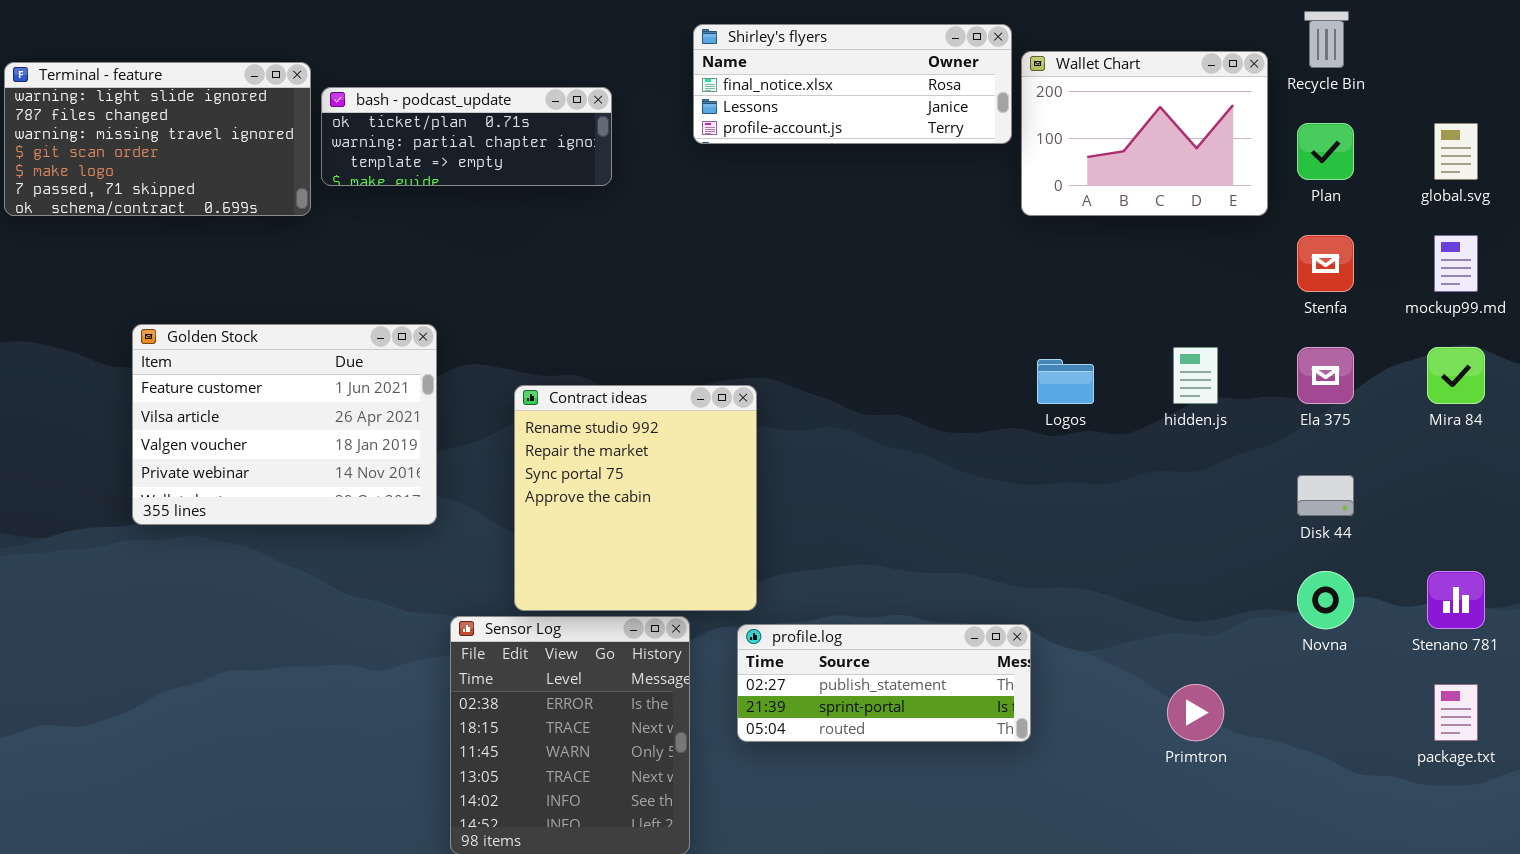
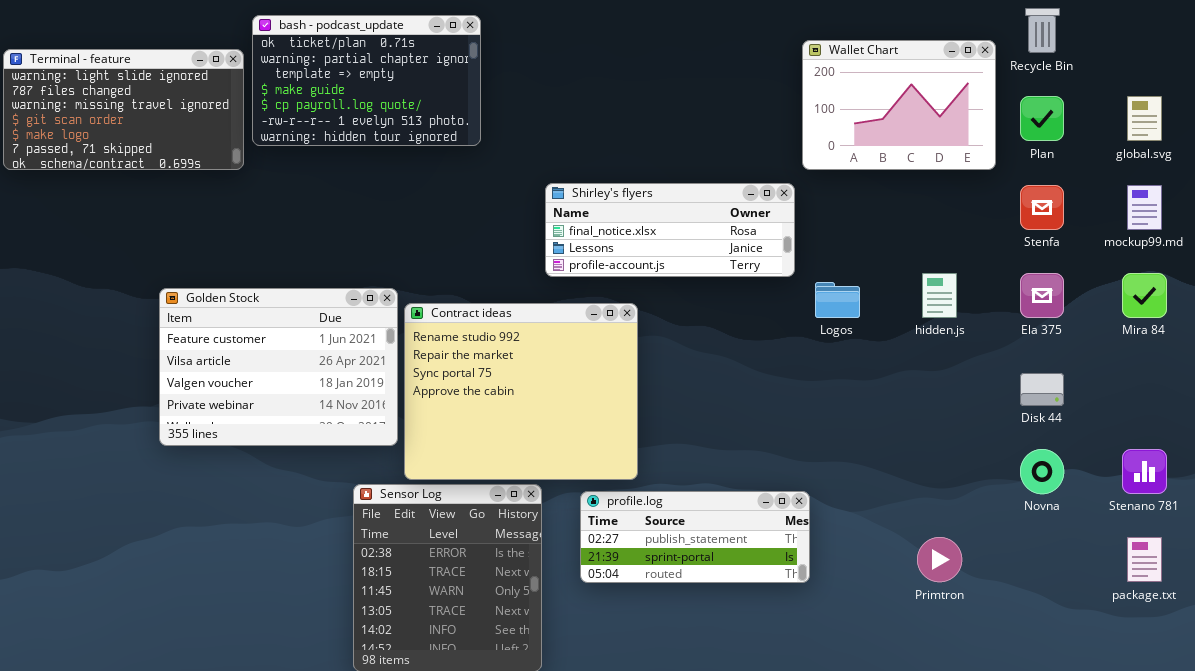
Shirley's flyers: [693,24,1012,144] -> [545,183,795,277], moved
bash - podcast_update: [321,87,612,186] -> [252,15,481,146], resized
Golden Stock: [132,324,437,525] -> [159,288,398,446], moved
Contract ideas: [514,385,757,611] -> [404,303,638,480], resized

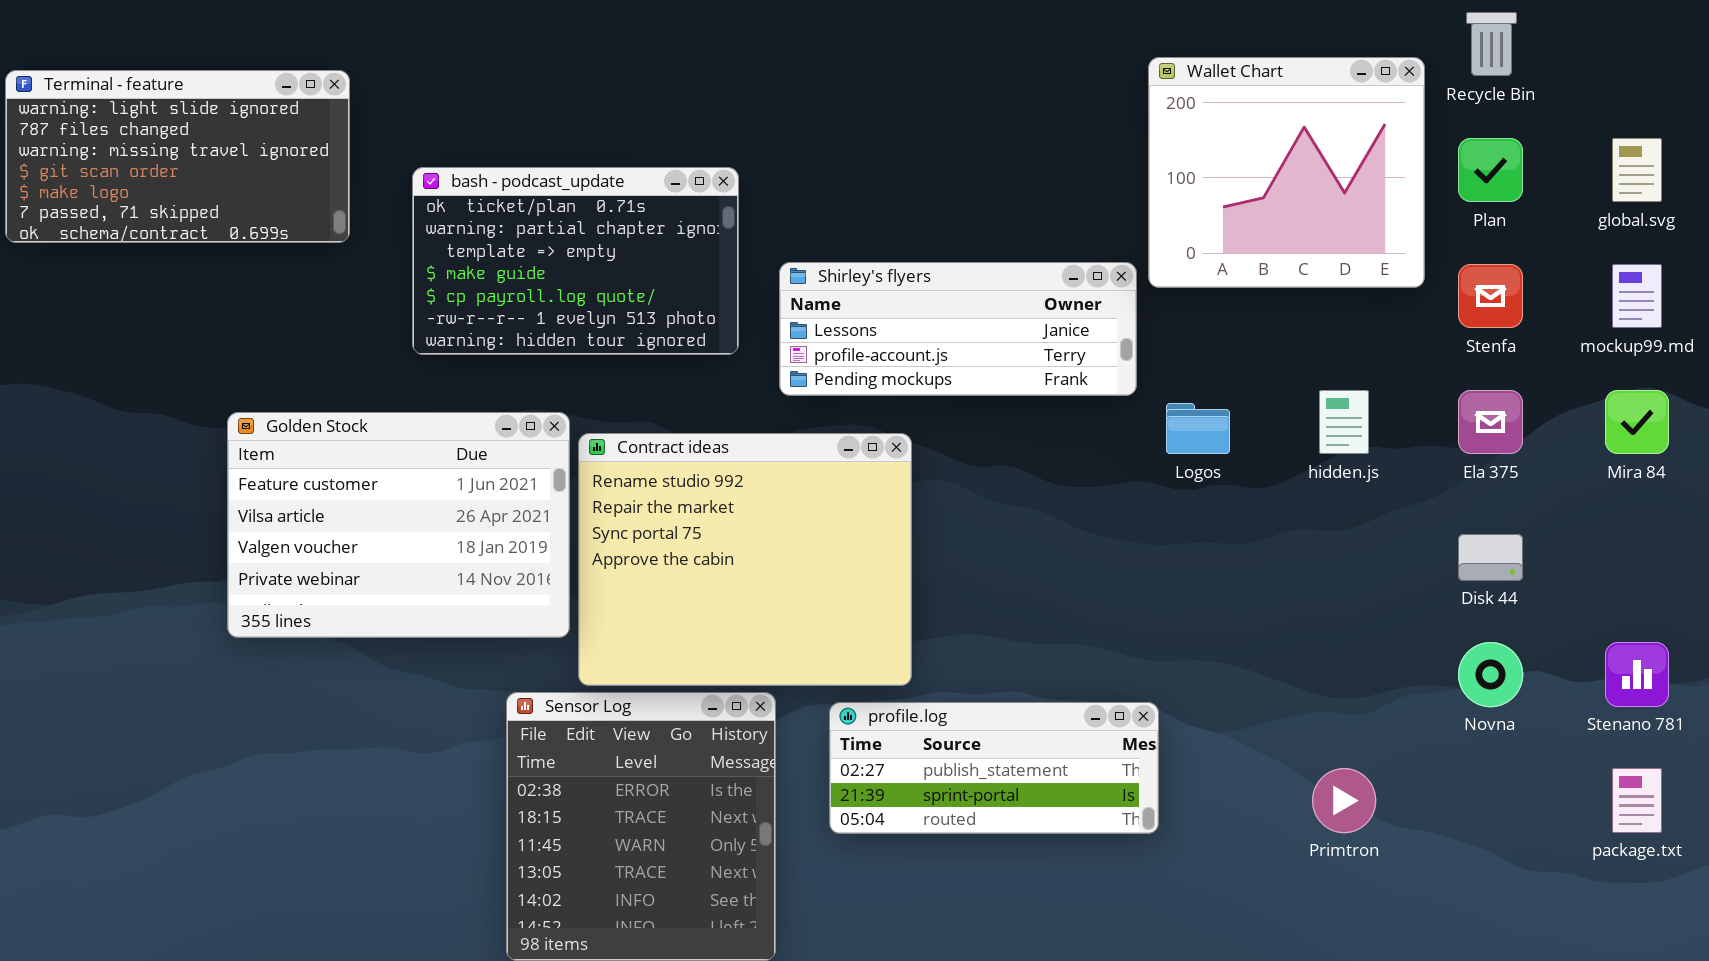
bash - podcast_update: [252,15,481,146] -> [412,167,739,355], moved
Wallet Chart: [802,40,996,170] -> [1148,57,1425,288], resized
Shirley's flyers: [545,183,795,277] -> [779,262,1137,396], scrolled down 1 row

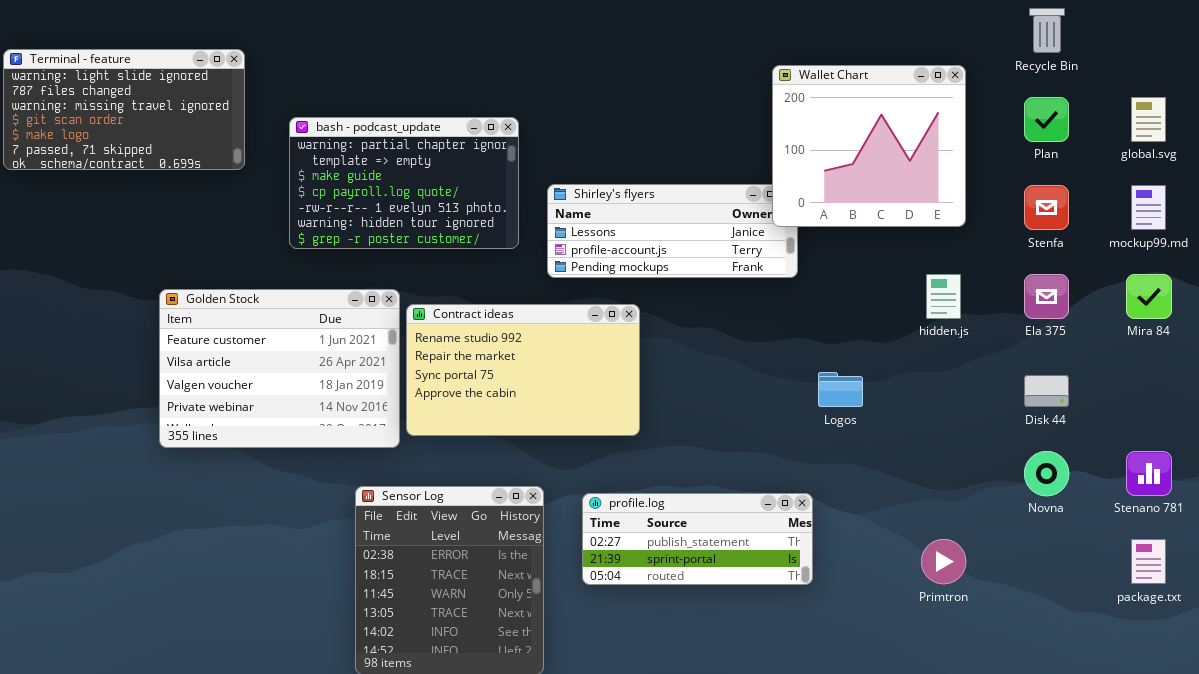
Wallet Chart: [1148,57,1425,288] -> [772,65,966,227], moved
bash - podcast_update: [412,167,739,355] -> [289,117,519,249], scrolled down 1 row
Logos: [1166,403,1230,454] -> [818,372,863,407], moved
Contract ideas: [578,433,912,686] -> [406,304,640,436], resized

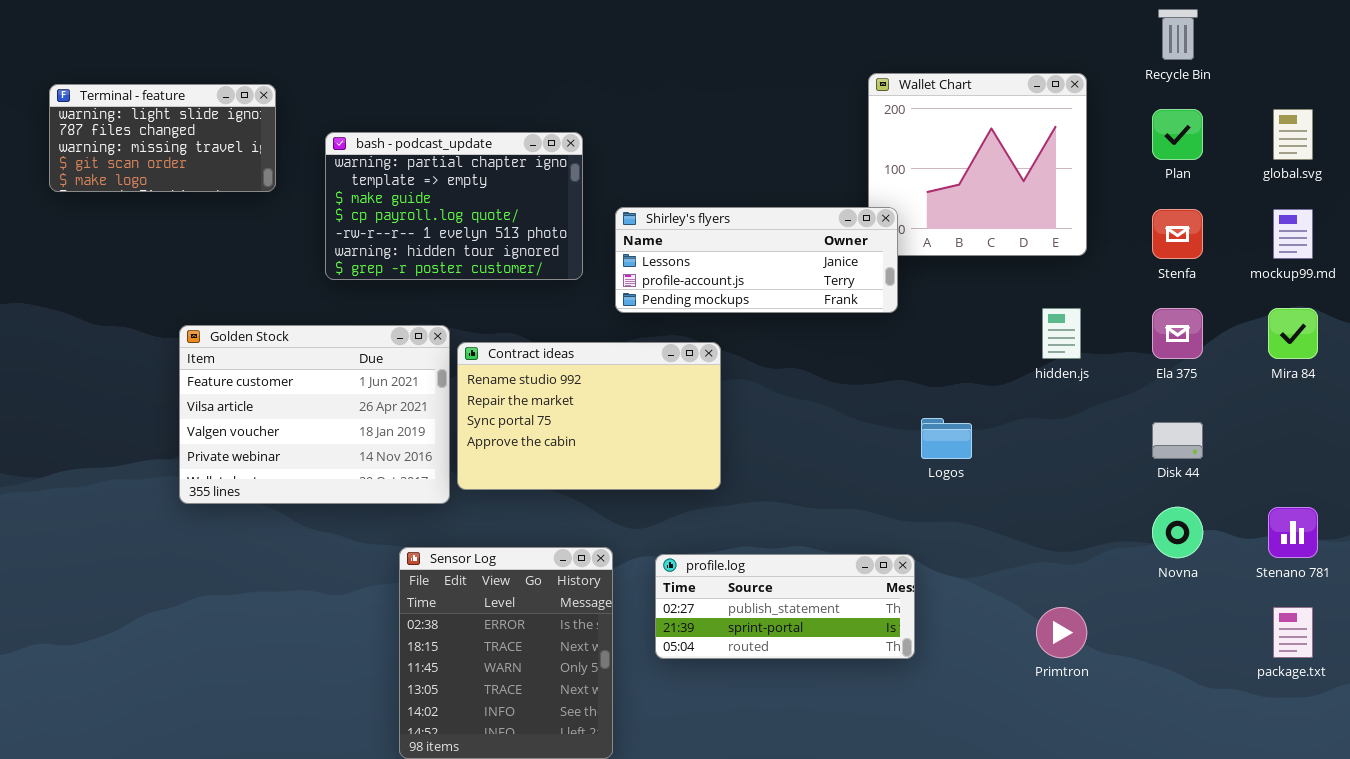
Terminal - feature: [3,49,245,170] -> [49,84,276,192], resized
Shirley's flyers: [547,184,798,278] -> [615,207,898,313], raised

